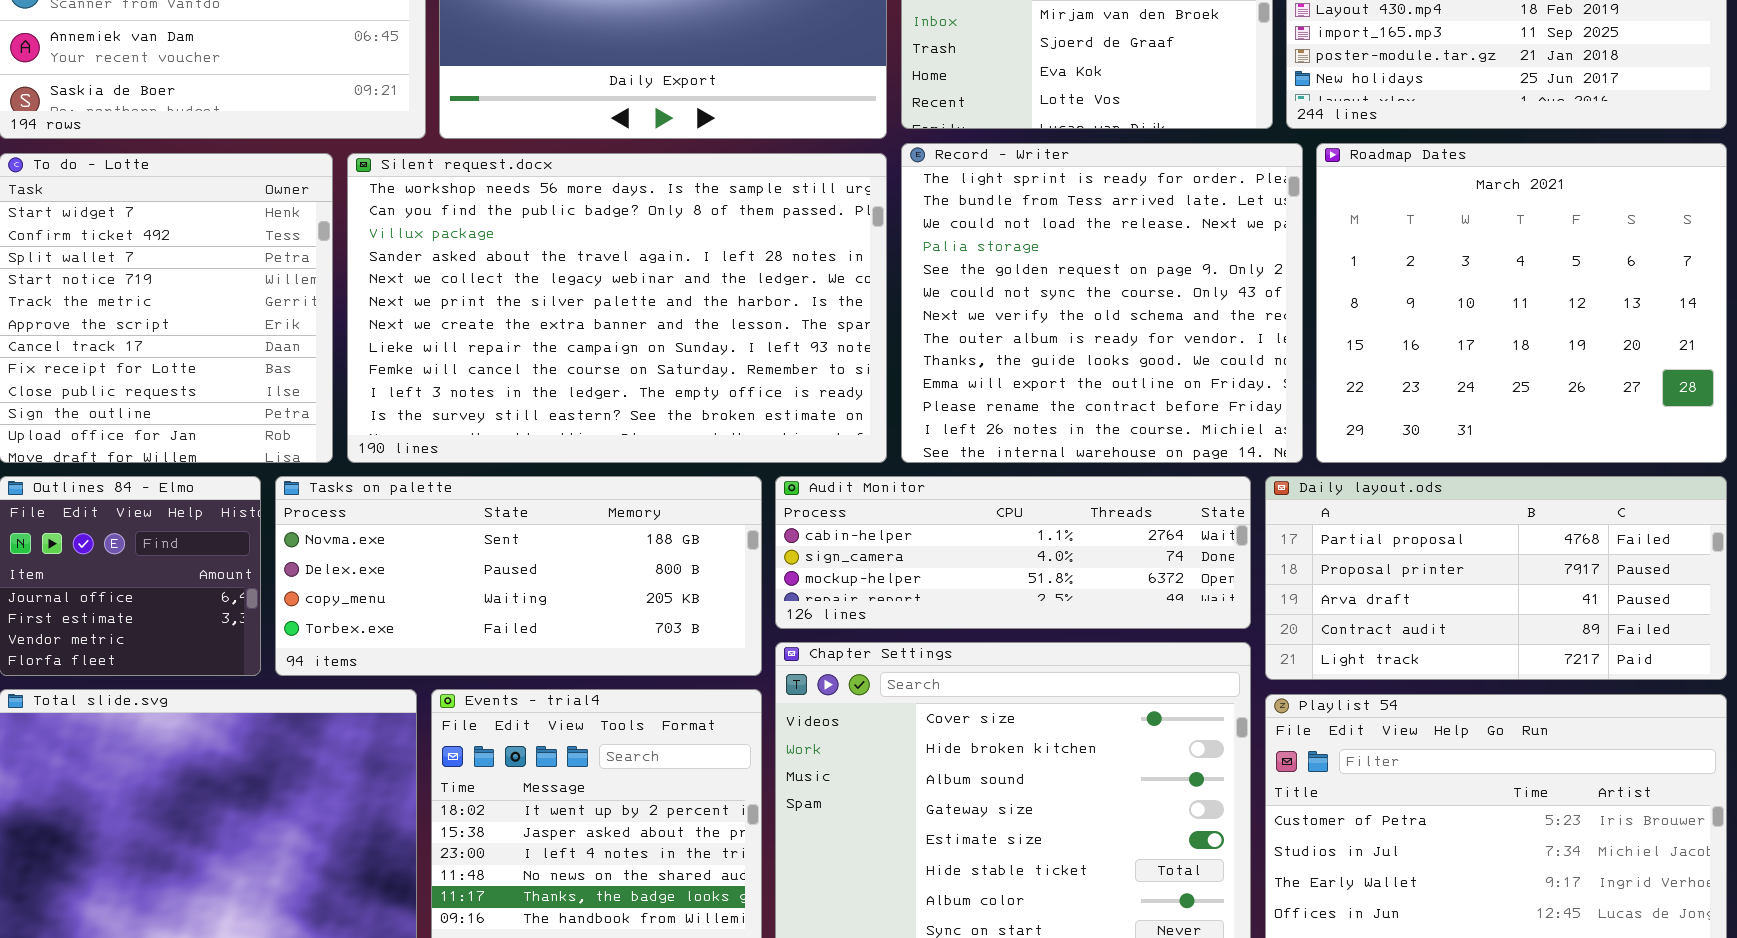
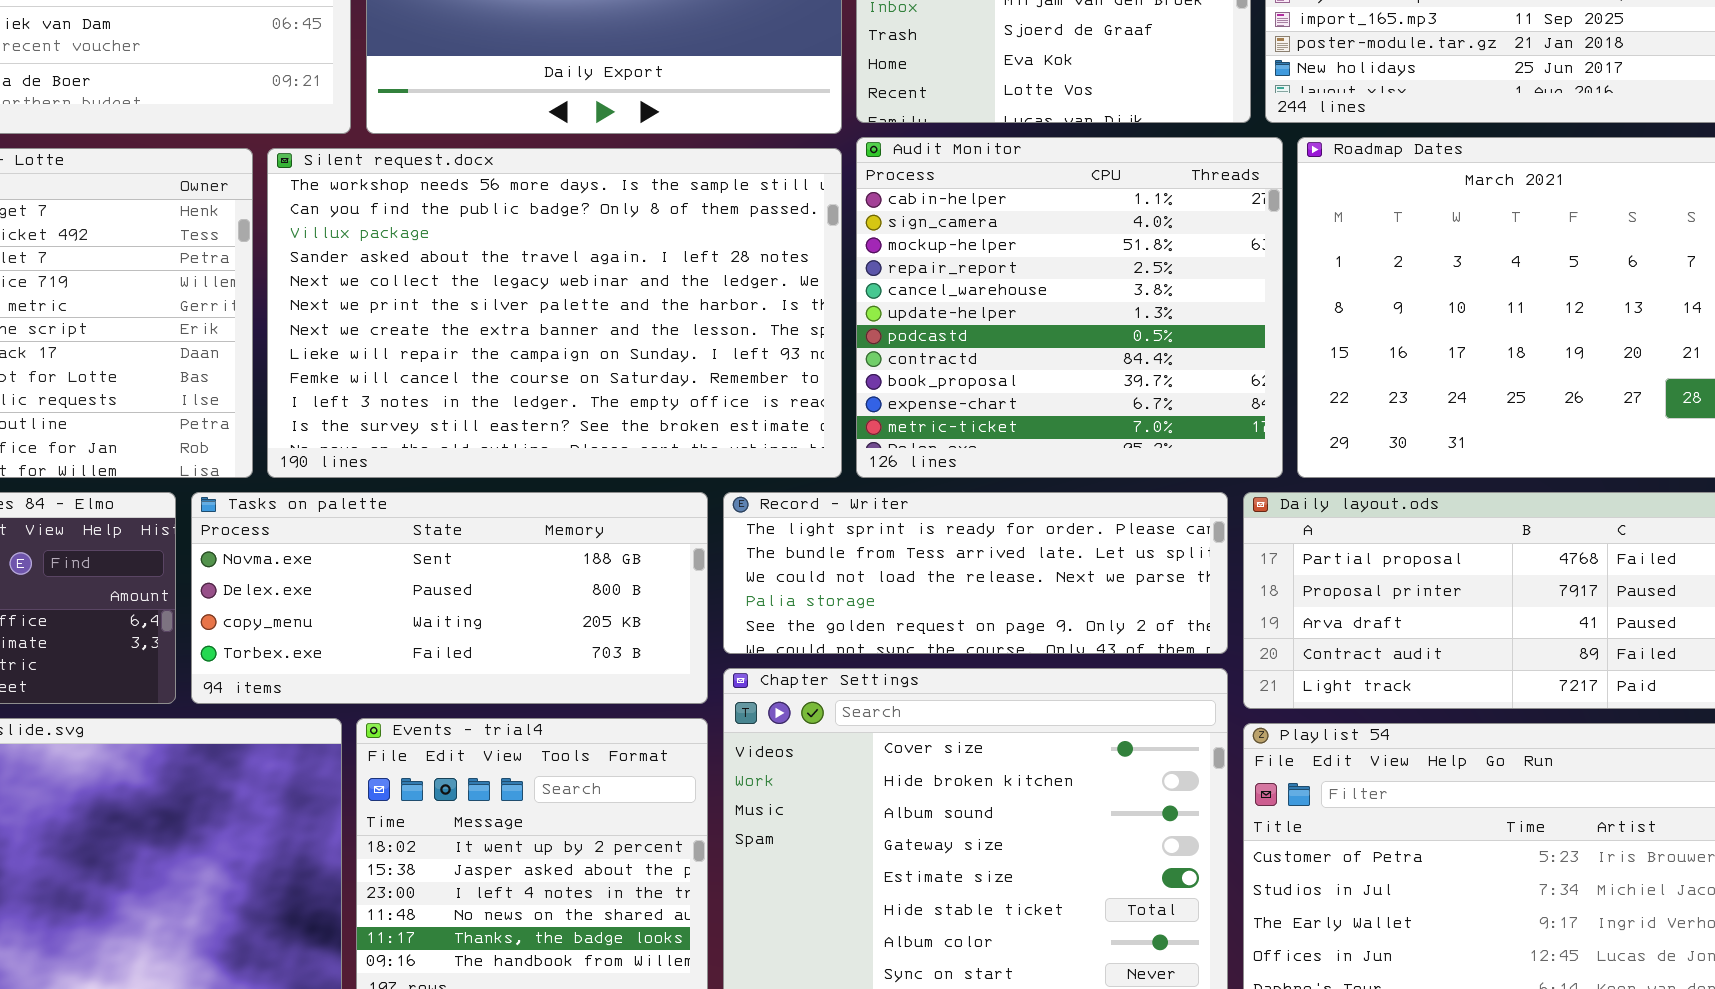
Record - Writer: [901,143,1303,463] -> [723,492,1228,654], moved, resized
Audit Monitor: [775,476,1251,629] -> [856,137,1283,478], moved, resized

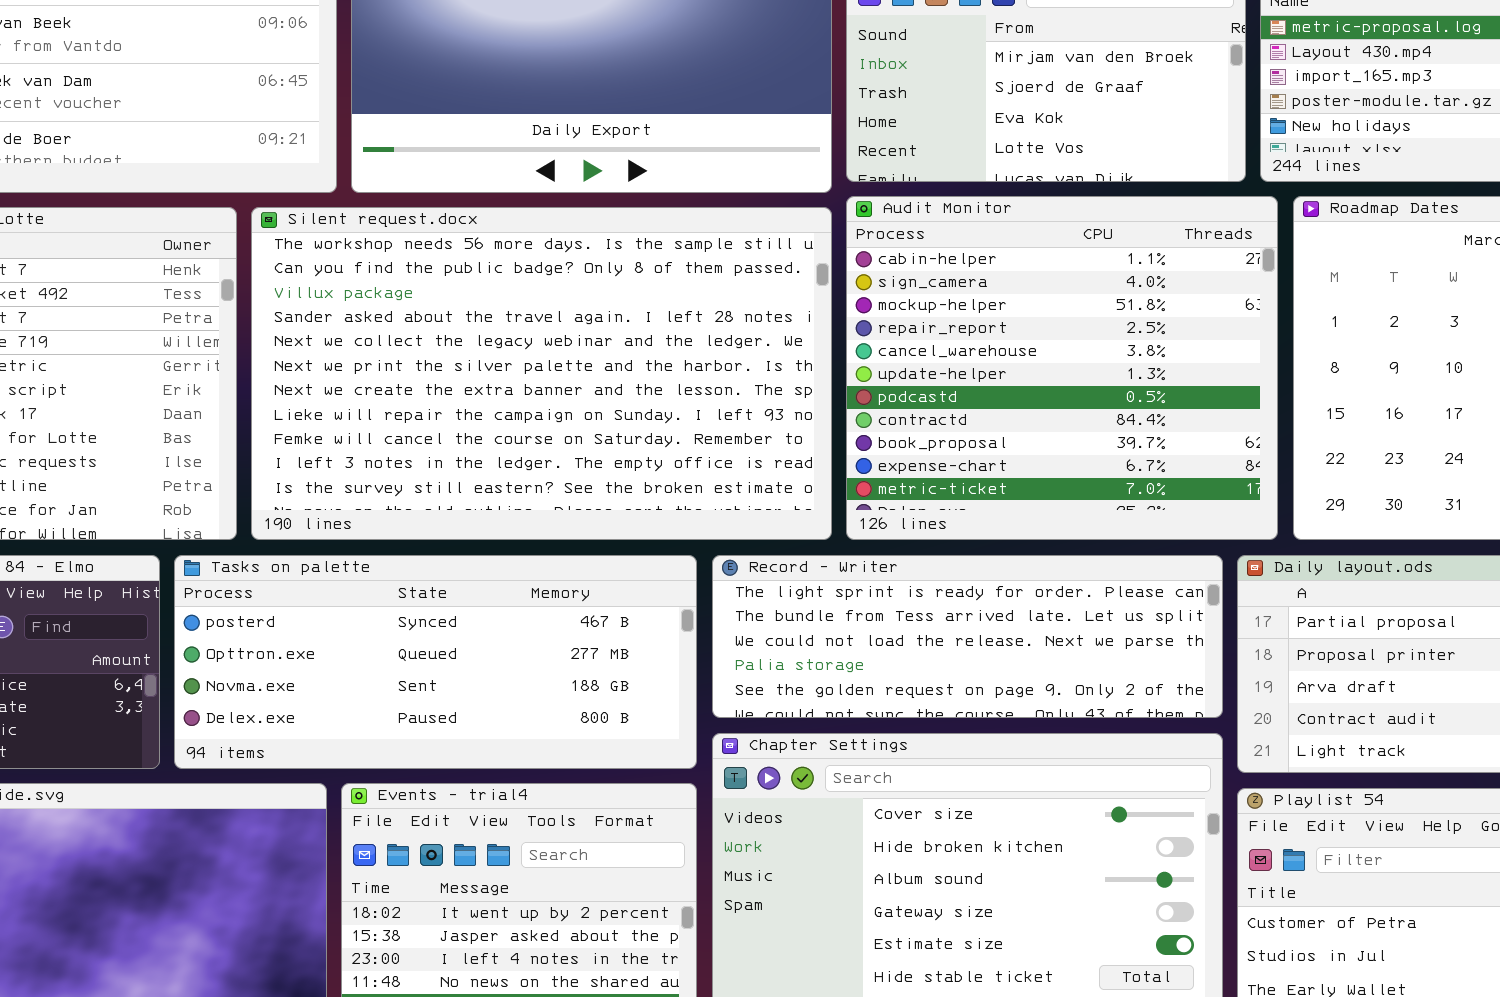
Tasks on palette: [191,492,708,704] -> [174,555,697,769], scrolled up 2 rows

